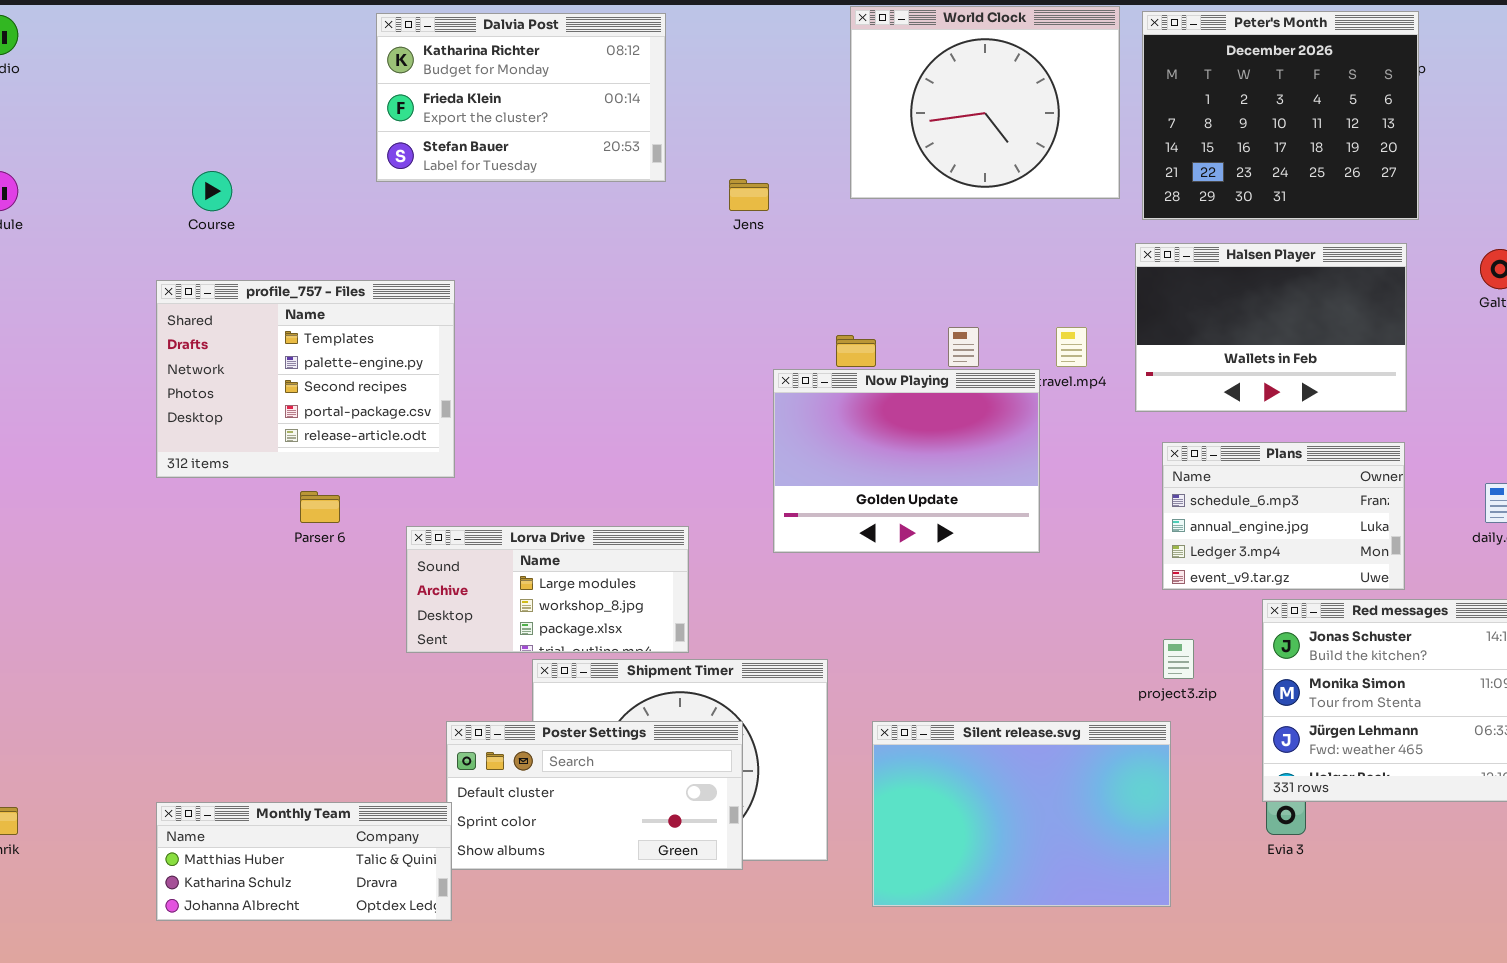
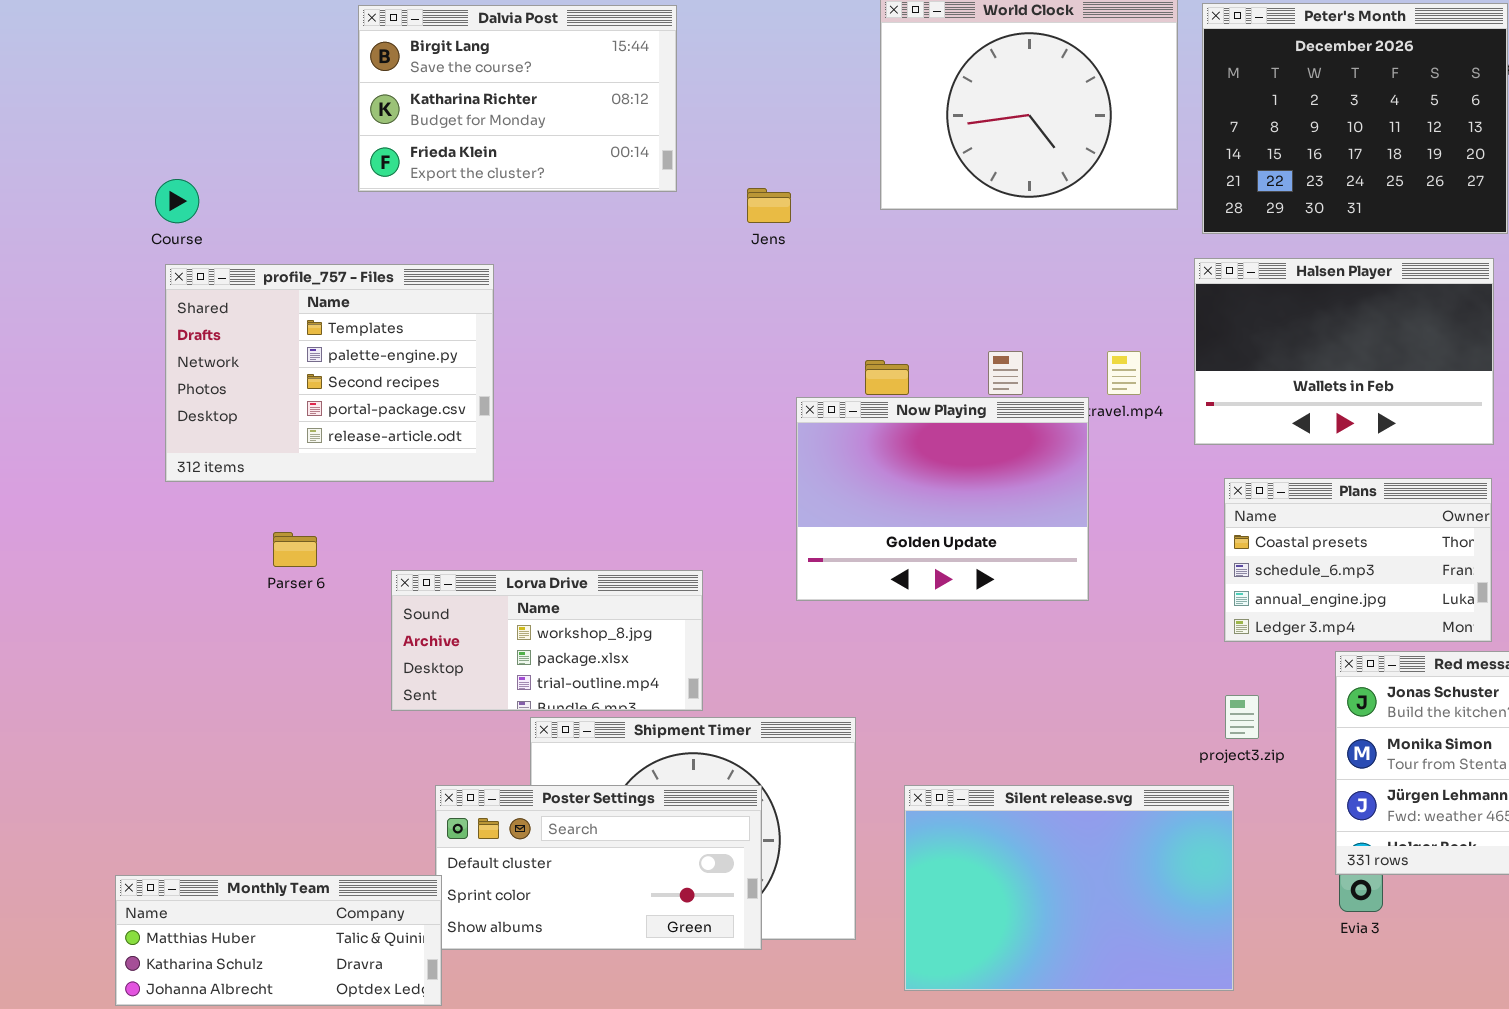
Dalvia Post: [376,13,666,182] -> [358,5,677,192], scrolled up 1 row
profile_757 - Files: [156,280,455,478] -> [165,264,494,482], moved
Plans: [1162,442,1405,590] -> [1224,478,1492,642], scrolled up 1 row
Lorva Drive: [406,526,689,653] -> [391,570,703,711], scrolled down 1 row

